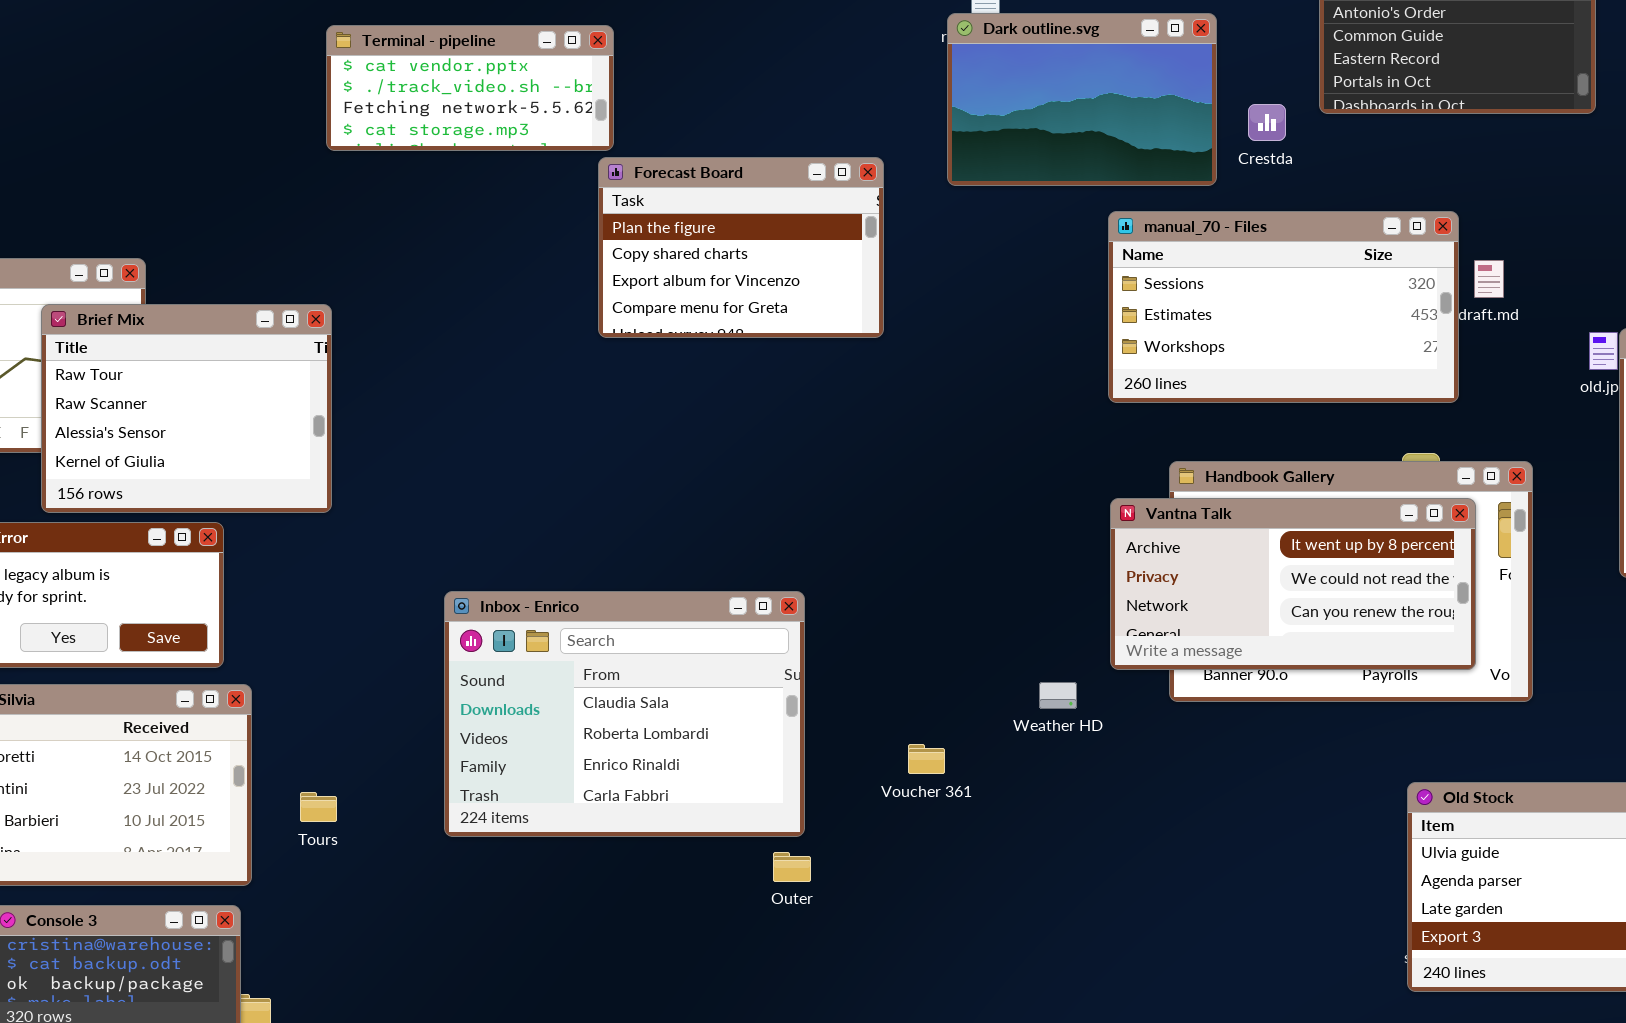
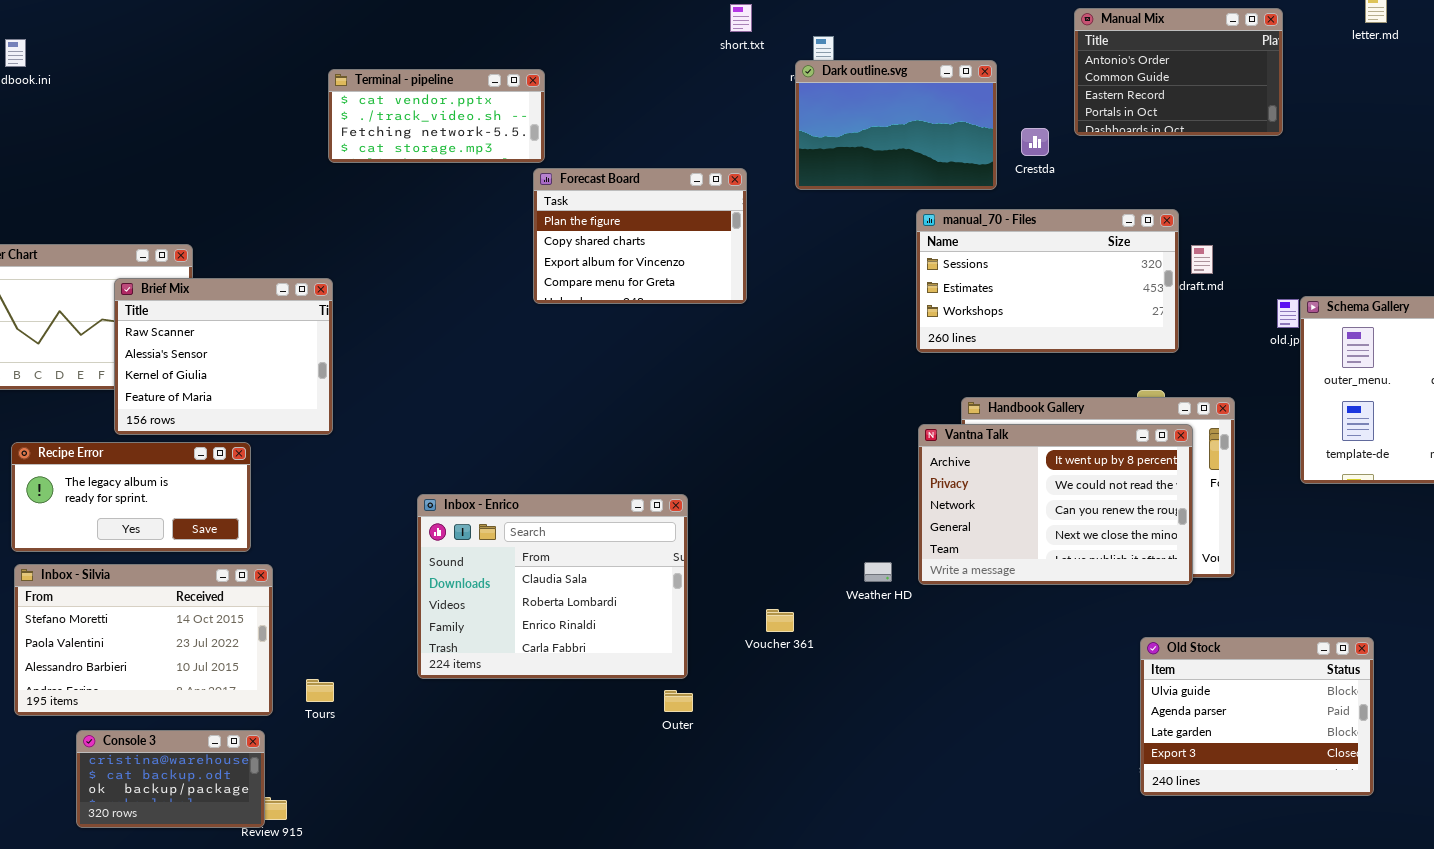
Brief Mix: [41,304,332,513] -> [114,278,333,435], scrolled down 1 row
Vantna Talk: [1110,498,1476,670] -> [918,424,1193,585], resized
Tours: [300,792,337,822] -> [306,679,334,702], moved

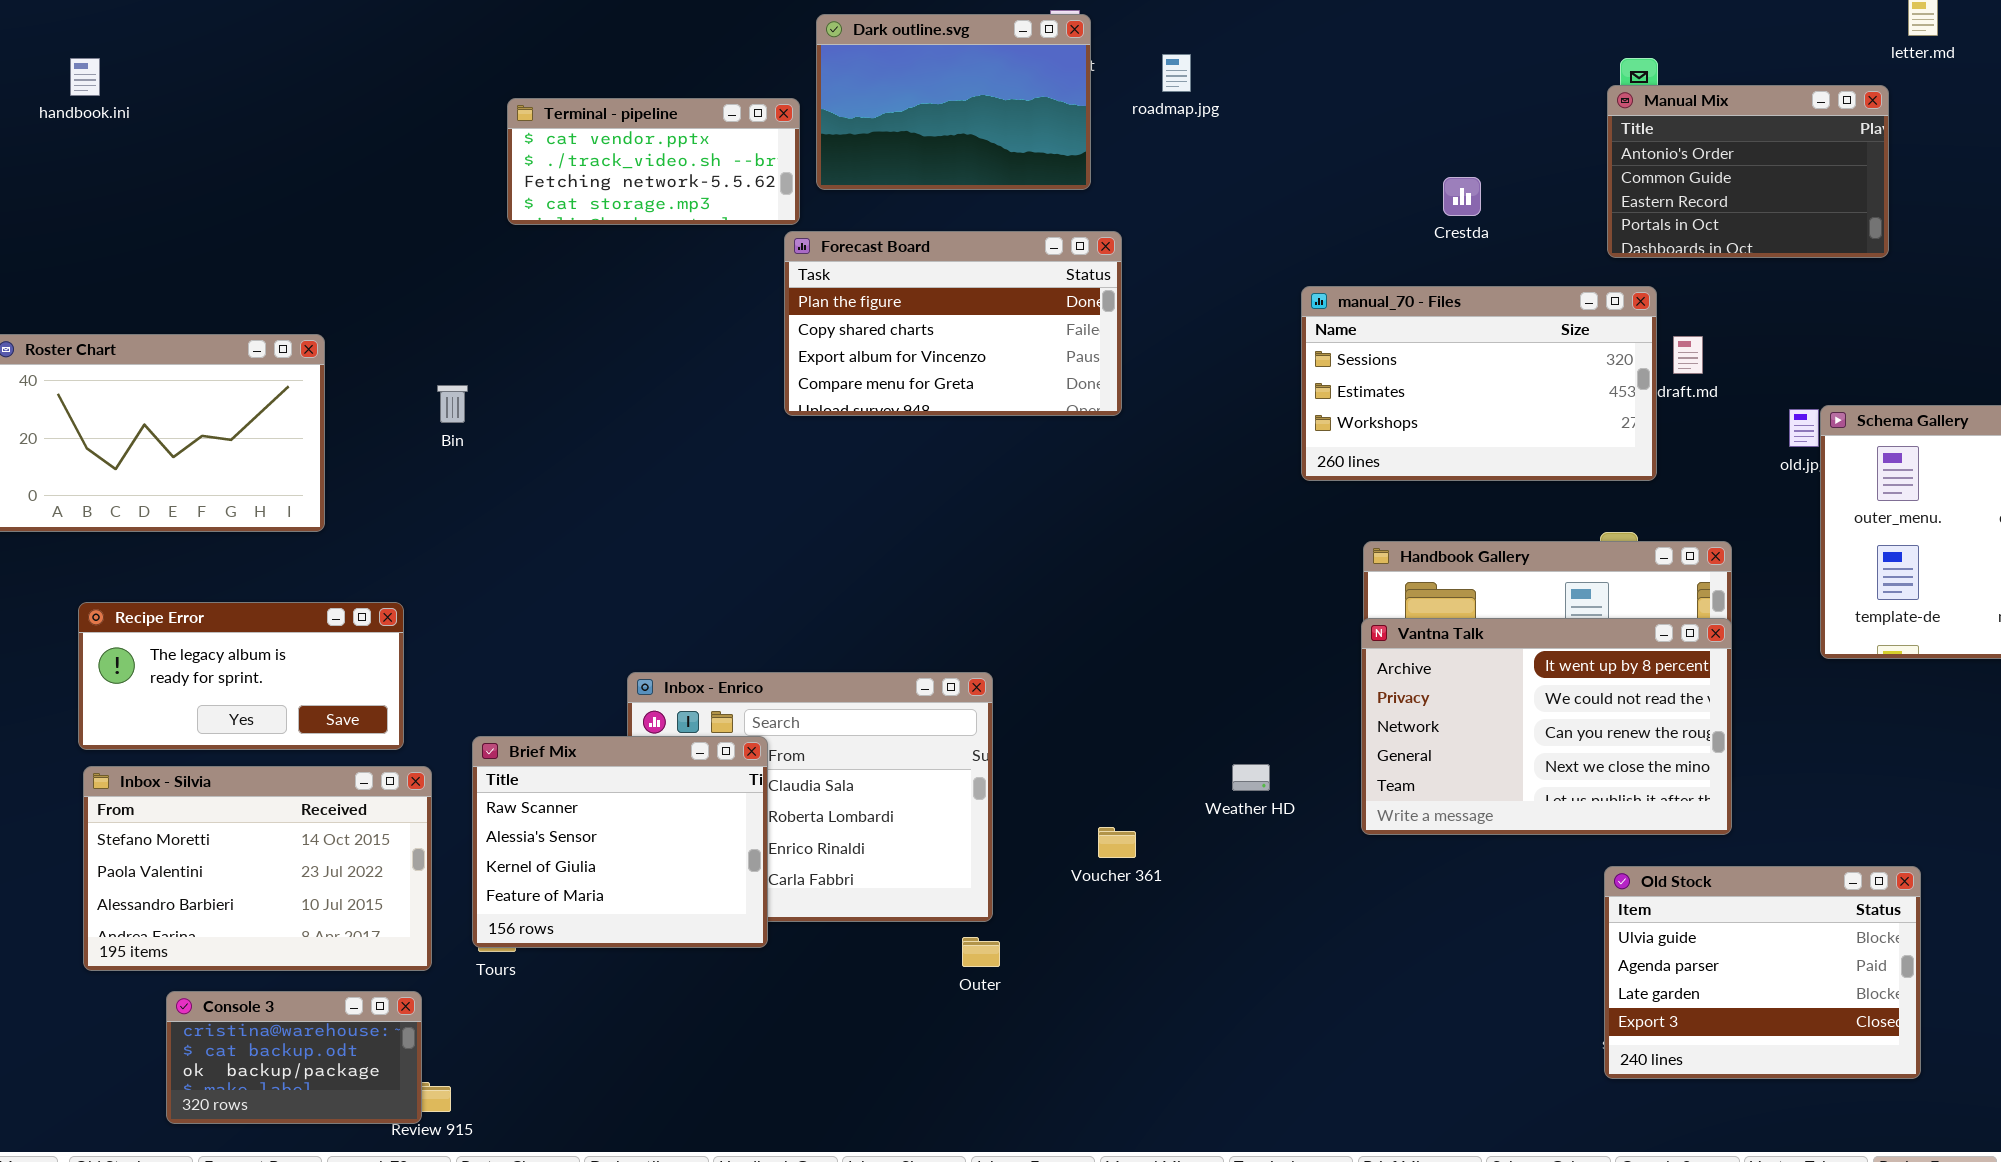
Manual Mix: [1074,8,1283,136] -> [1607,85,1889,258], moved
Dark outline.svg: [795,60,997,190] -> [816,14,1091,190], moved
Forecast Board: [533,168,747,304] -> [784,231,1122,416], resized
Brief Mix: [114,278,333,435] -> [472,736,768,948], moved
Vantna Talk: [918,424,1193,585] -> [1361,618,1732,835], moved

